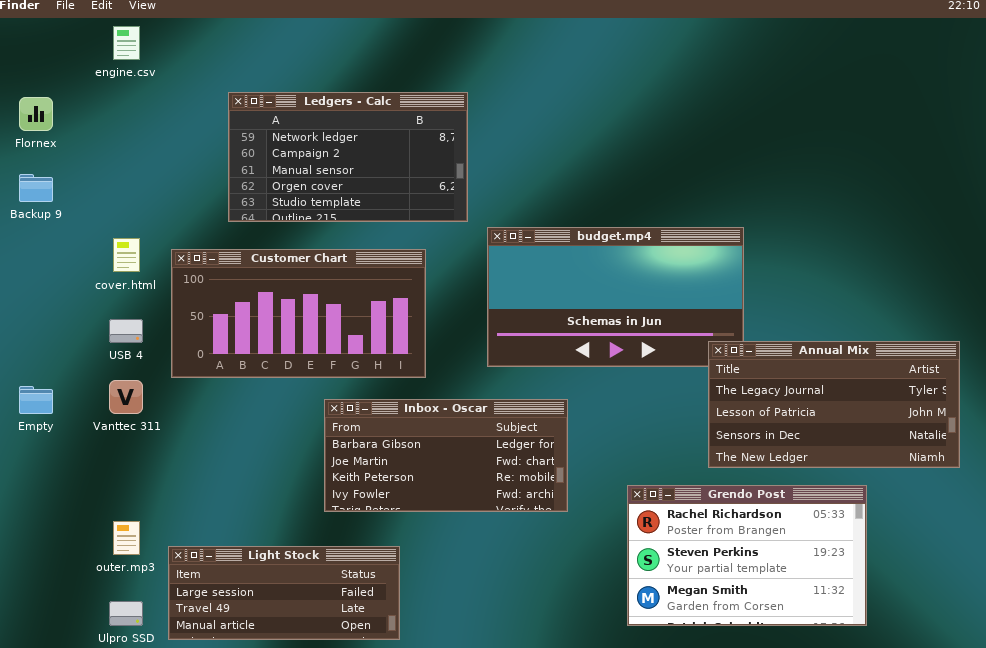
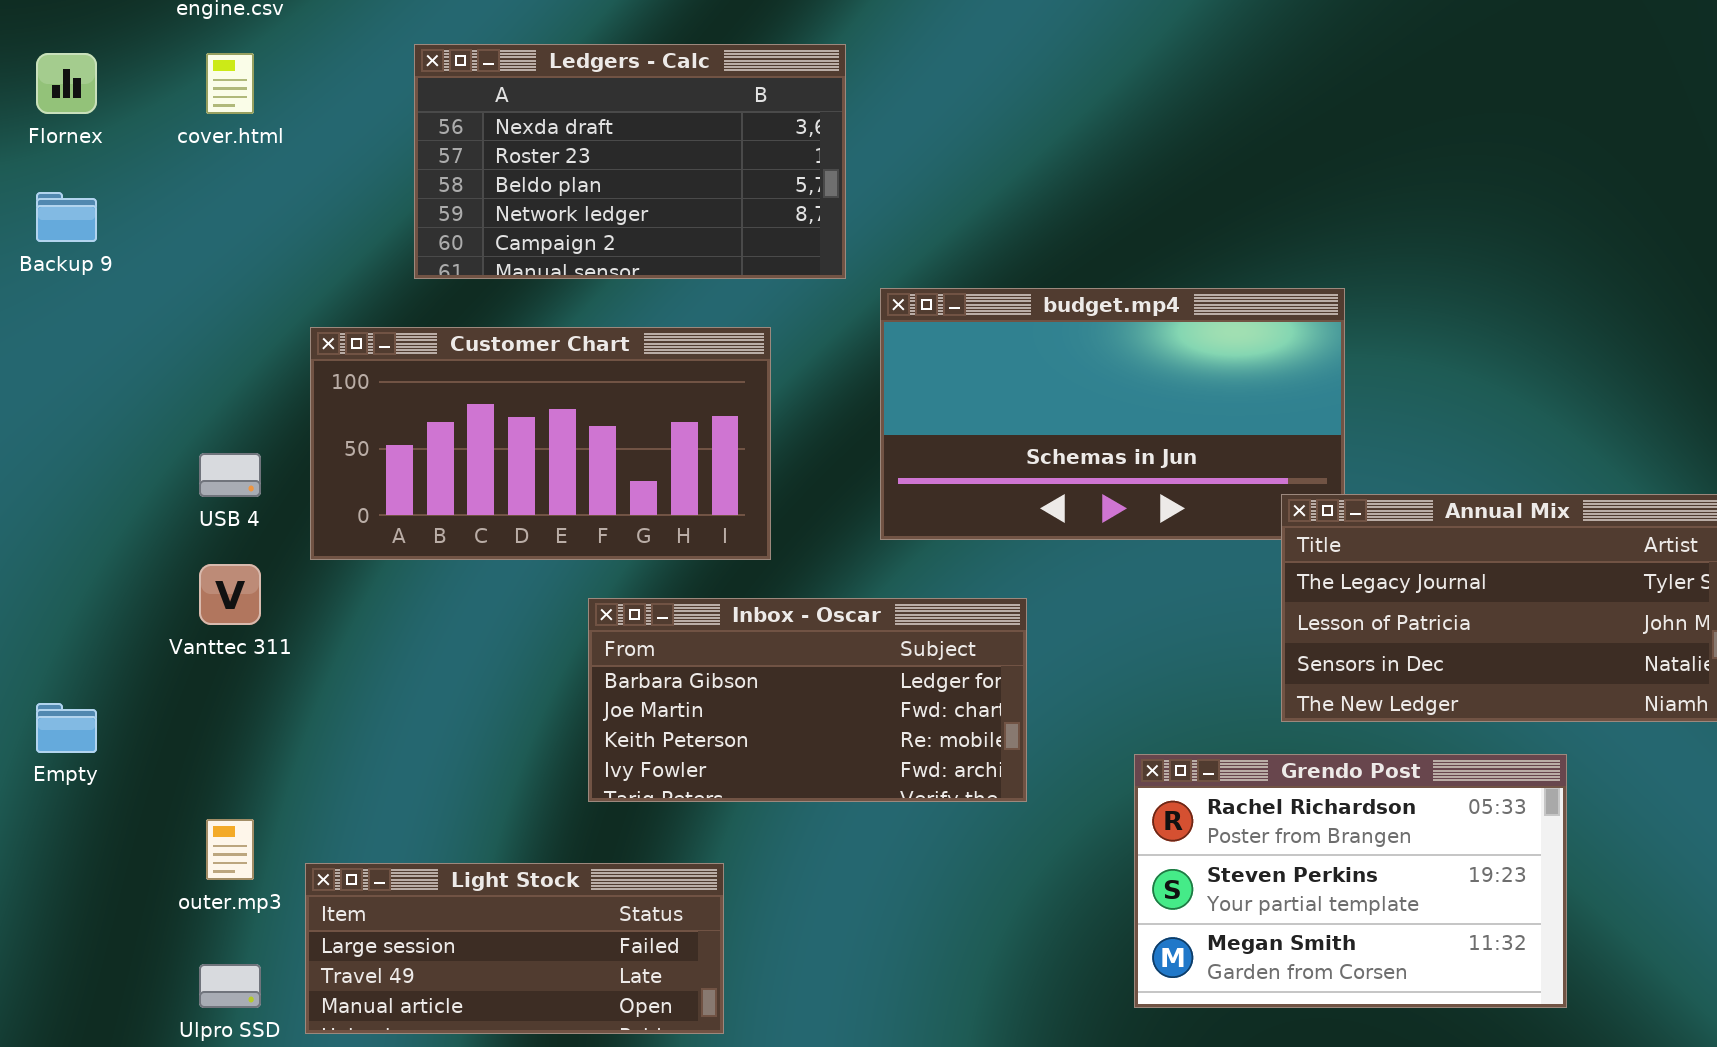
Ledgers - Calc: [228,92,468,222] -> [414,44,846,279], scrolled up 3 rows
cover.html: [113,238,140,272] -> [206,53,254,114], moved
Empty: [19,386,53,414] -> [36,703,97,753], moved

